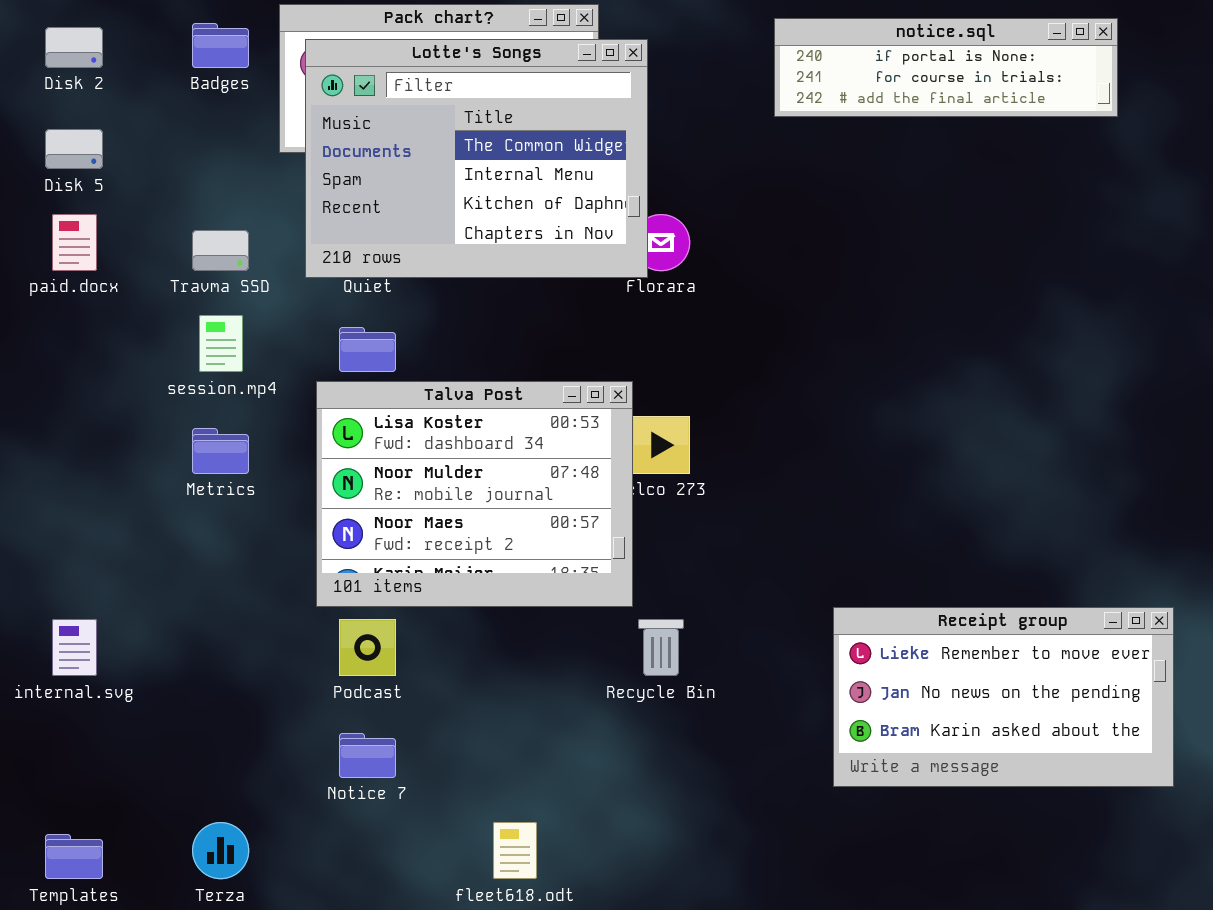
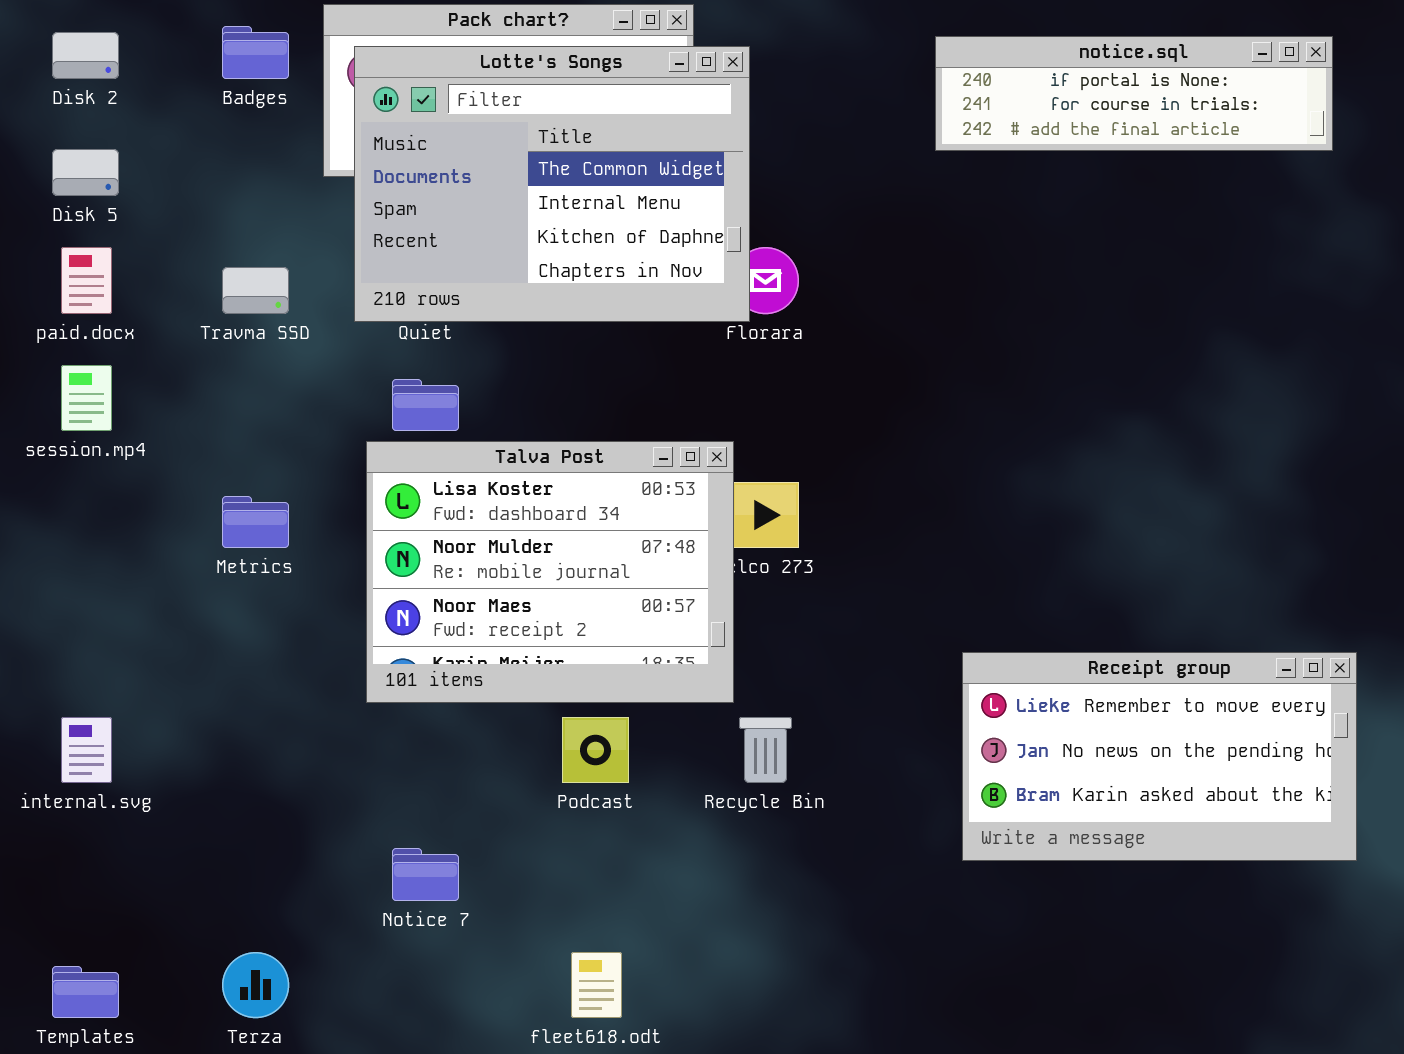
notice.sql: [774,18,1118,117] -> [935,36,1333,151], moved
session.mp4: [199,315,243,372] -> [61,365,112,431], moved
Receipt group: [833,607,1174,787] -> [962,652,1357,861], moved
Podcast: [339,619,396,676] -> [562,717,629,783], moved

